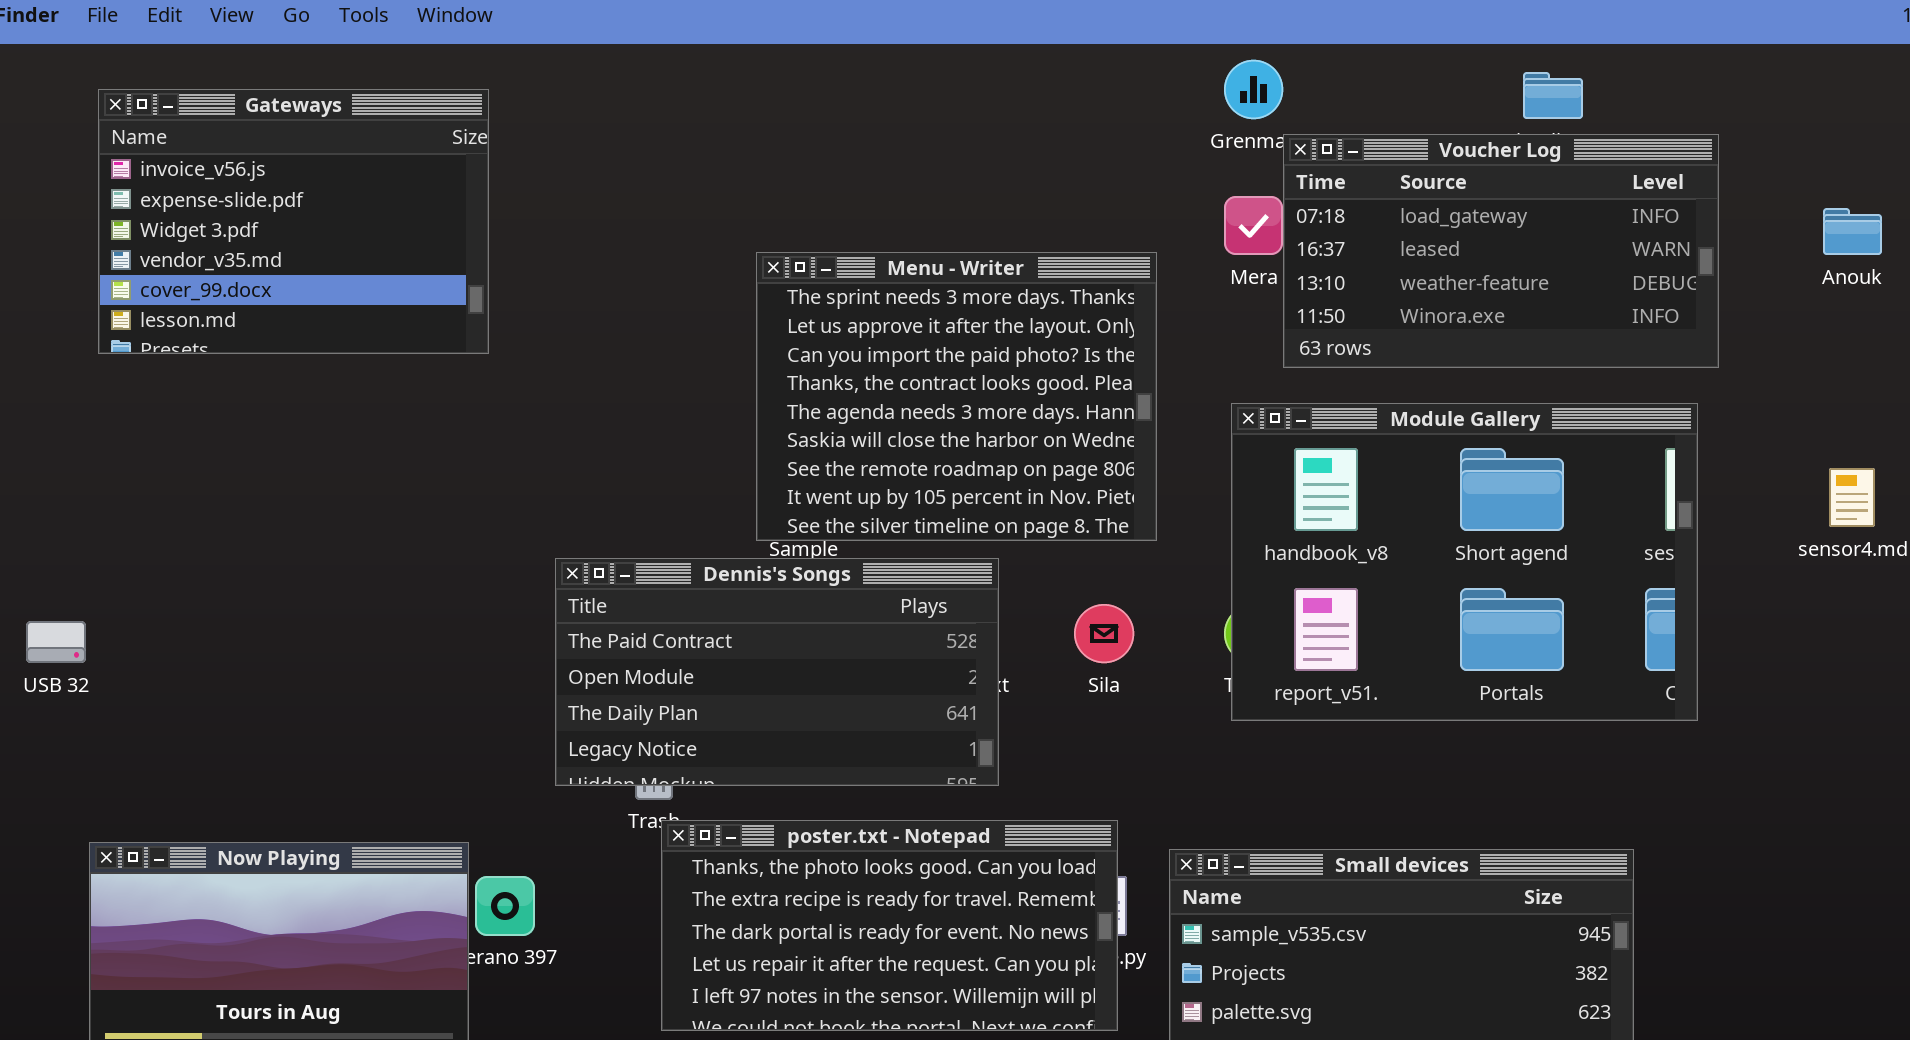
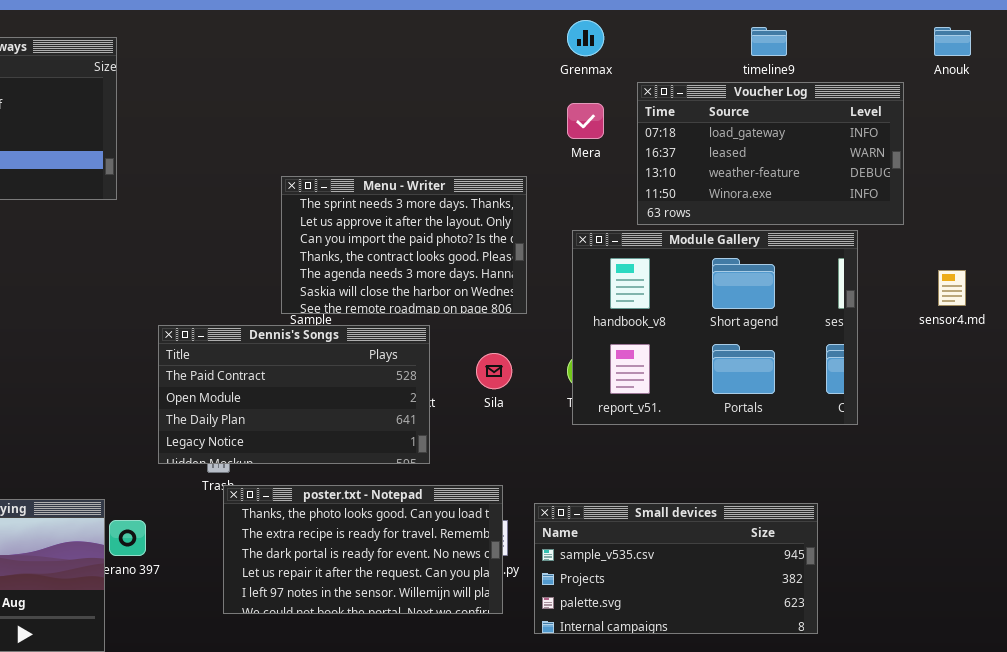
Voucher Log: [1283,134,1719,368] -> [637,82,904,225], moved
Anouk: [1823,208,1882,255] -> [934,27,971,56], moved
Menu - Writer: [756,252,1157,541] -> [281,176,527,314], resized

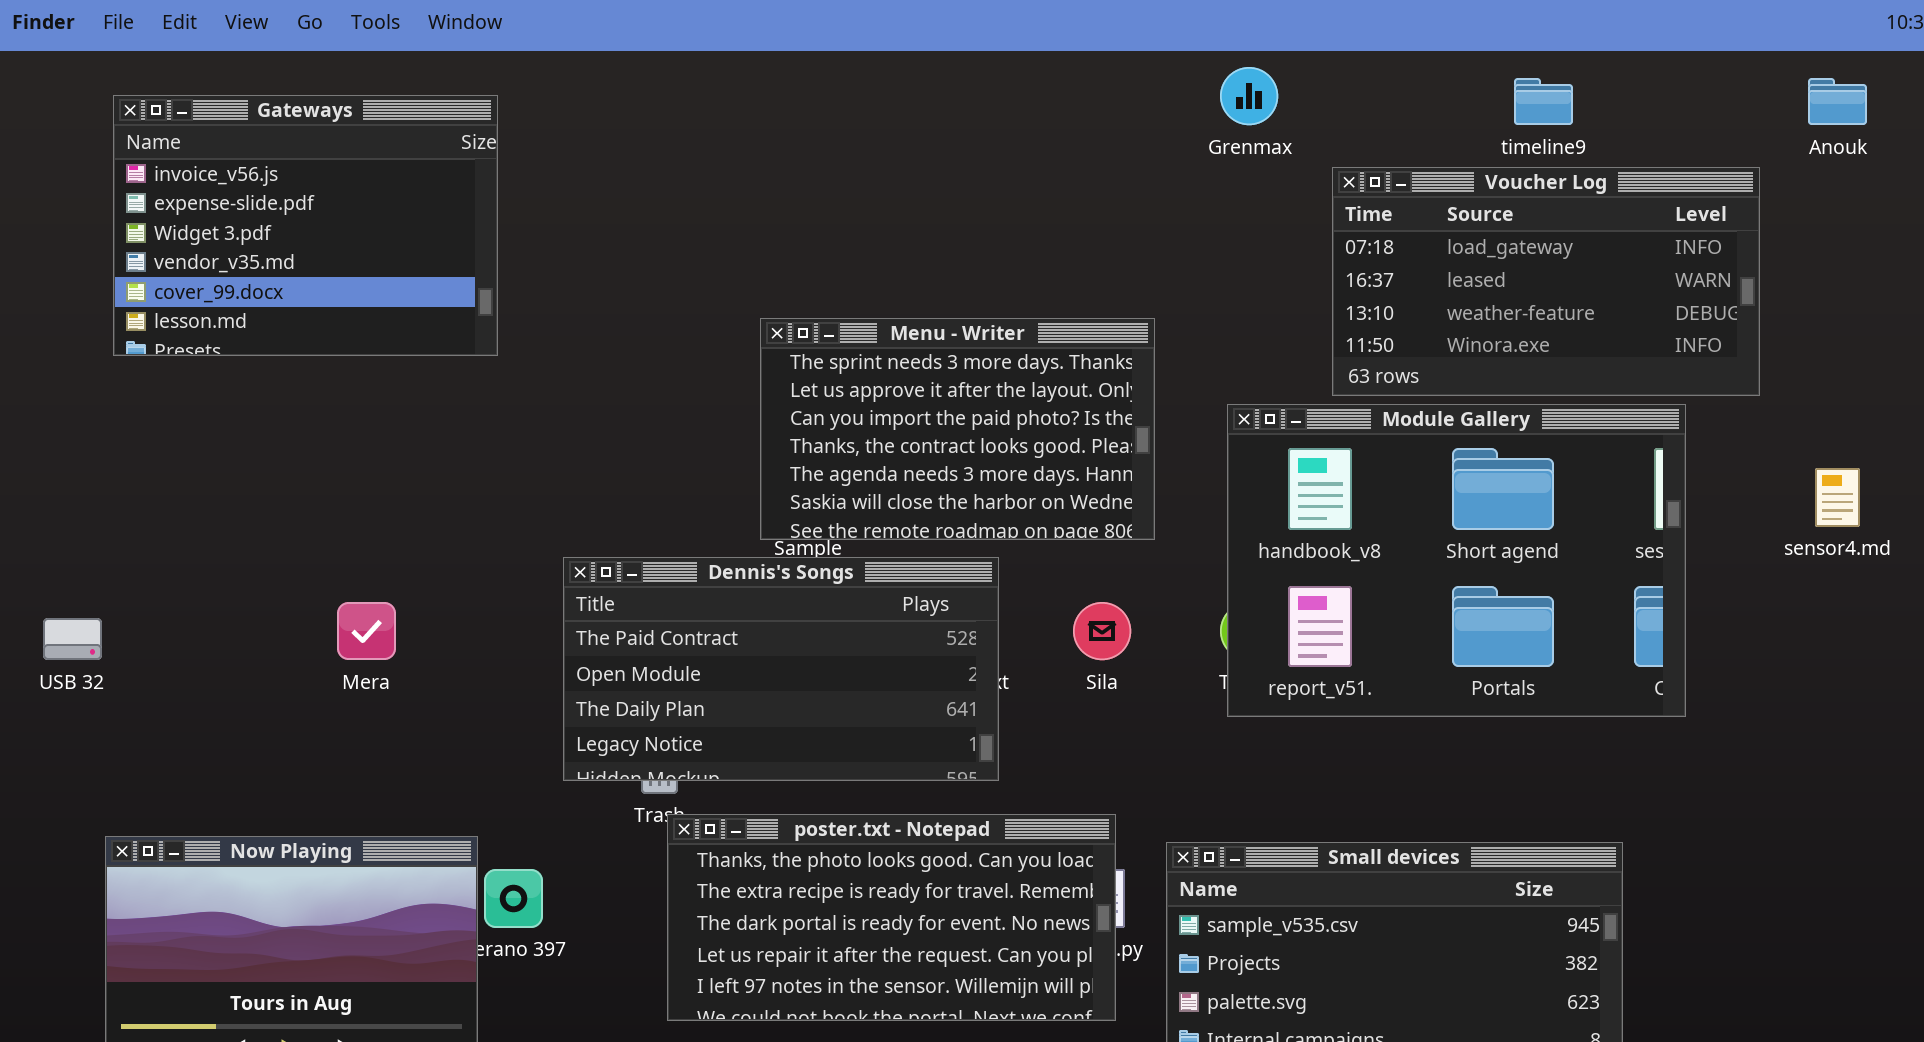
Mera: [567,103,604,139] -> [337,602,396,660], moved

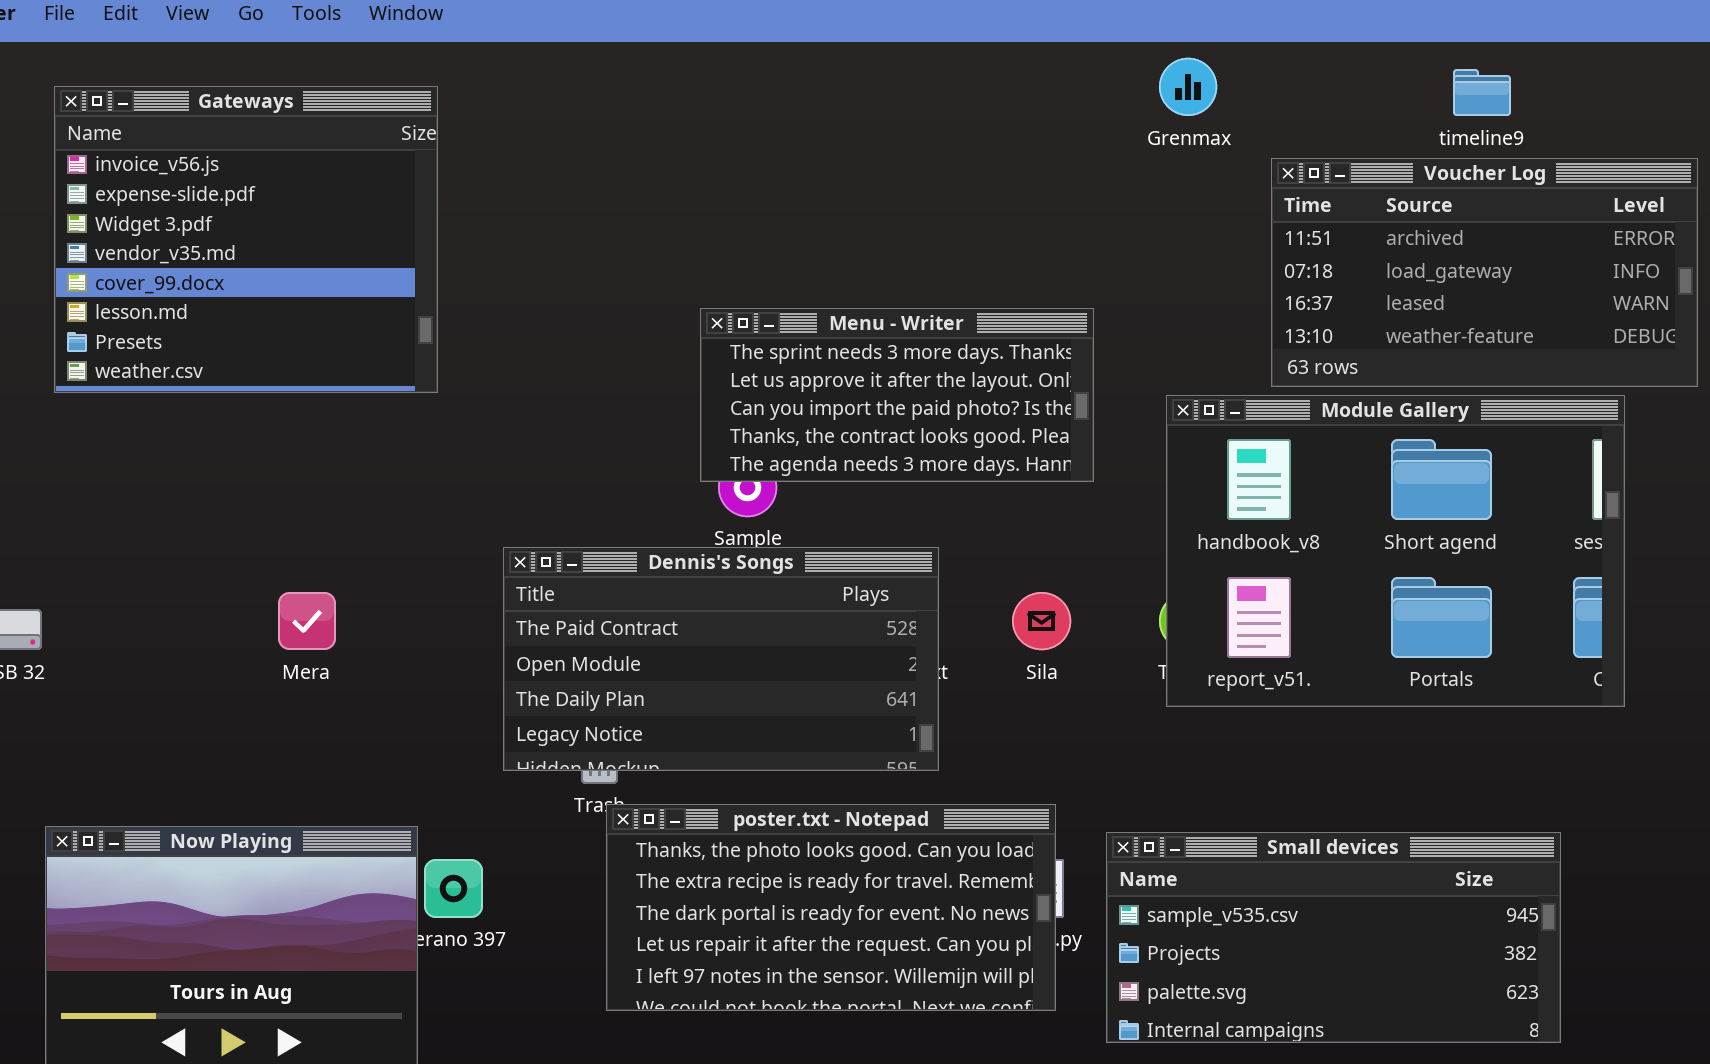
Gateways: [113,95,498,356] -> [54,86,438,393], resized
Voucher Log: [1332,167,1760,396] -> [1271,158,1698,387], scrolled up 1 row
Menu - Writer: [760,318,1155,540] -> [700,308,1094,482], resized

